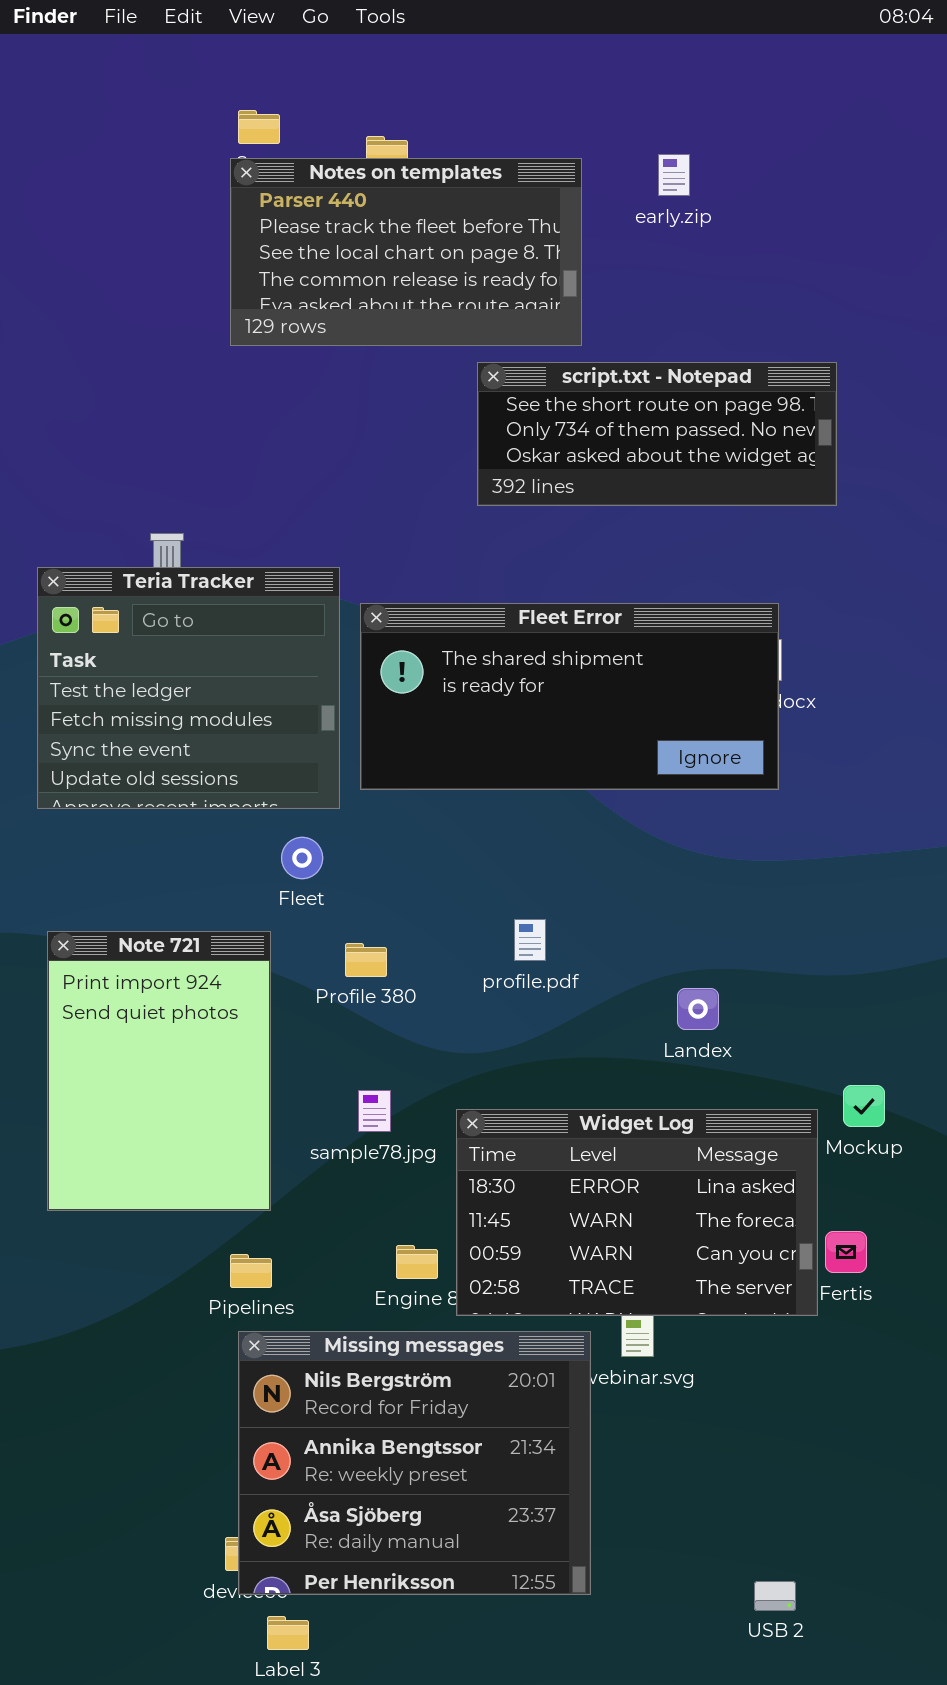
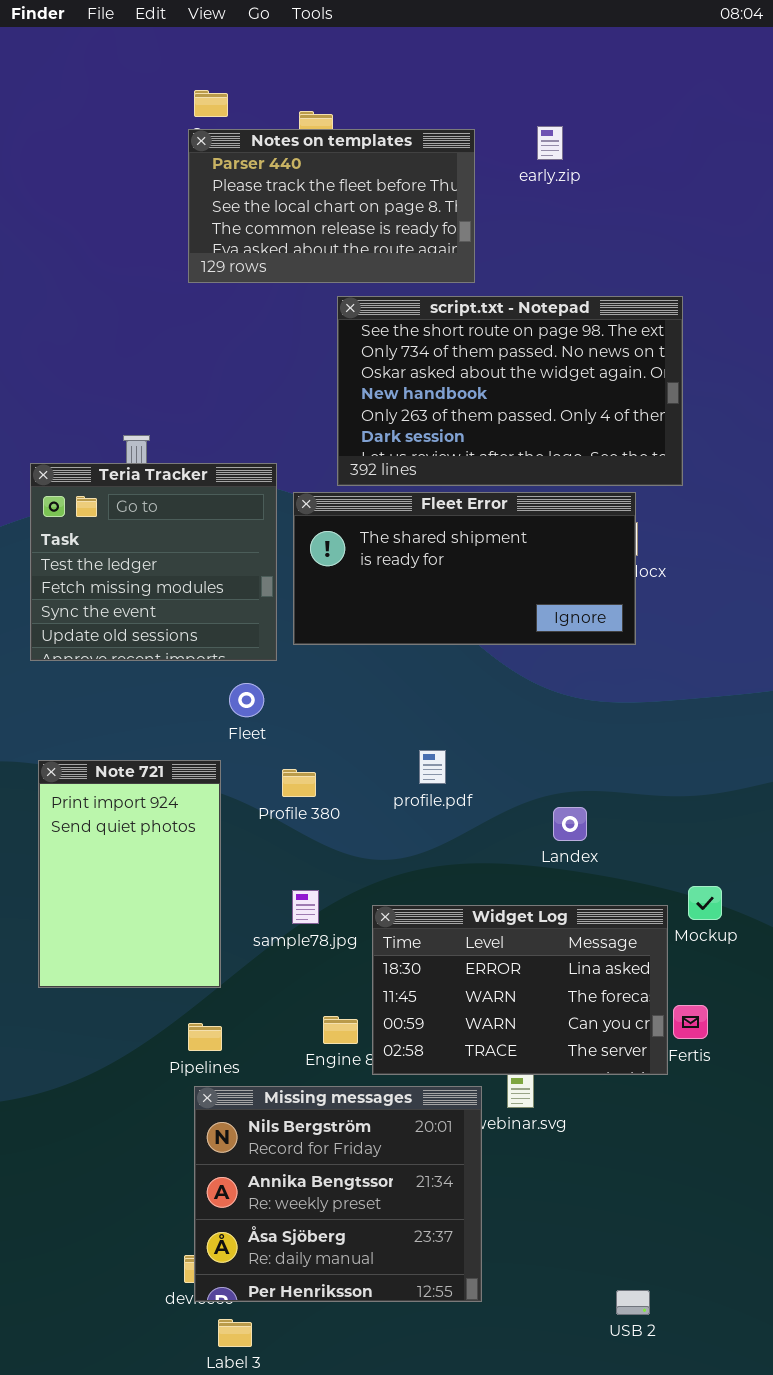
script.txt - Notepad: [477,362,837,506] -> [337,296,683,486], resized

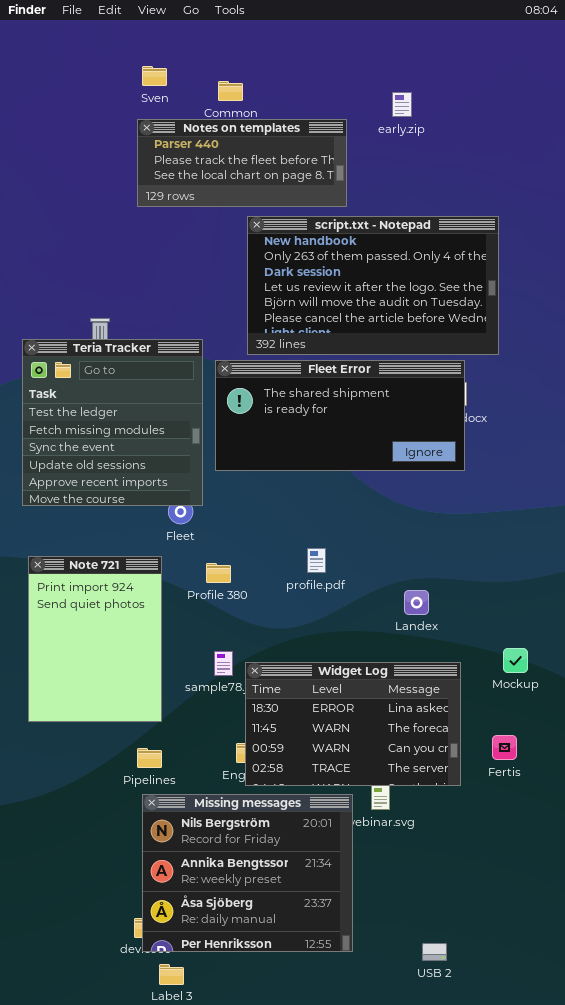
Notes on templates: [188,129,475,283] -> [137,119,347,207], resized
script.txt - Notepad: [337,296,683,486] -> [247,216,499,355], scrolled down 3 rows
Teria Tracker: [30,463,277,661] -> [22,339,203,506], resized
Widget Log: [372,905,668,1075] -> [245,662,461,786], moved
USB 2: [616,1290,650,1315] -> [422,943,447,961], moved

